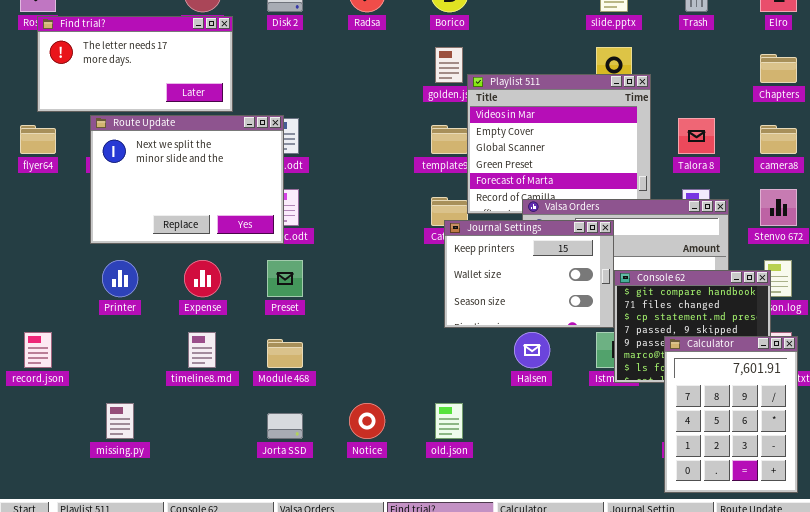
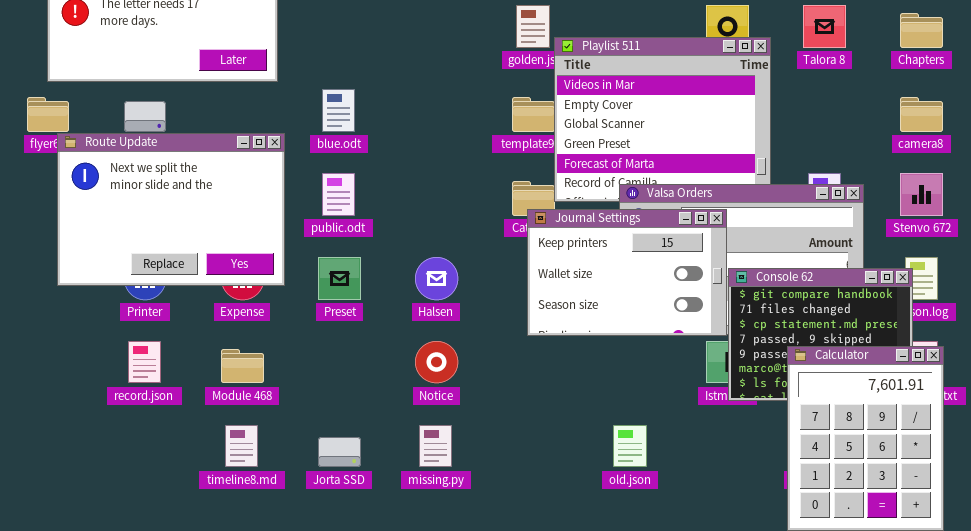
Route Update: [90,115,284,244] -> [57,133,285,286], moved
Talora 8: [678,118,715,154] -> [803,5,846,48], moved
record.json: [24,332,52,368] -> [128,341,161,383], moved
timeline8.md: [188,332,216,368] -> [225,425,258,467], moved
Halsen: [514,332,550,368] -> [415,257,458,300], moved
Module 468: [267,339,303,368] -> [221,349,264,383], moved
missing.py: [106,403,134,439] -> [419,425,452,467], moved
Notice: [349,403,385,439] -> [415,341,458,383], moved
old.json: [435,403,463,439] -> [613,425,647,467], moved

